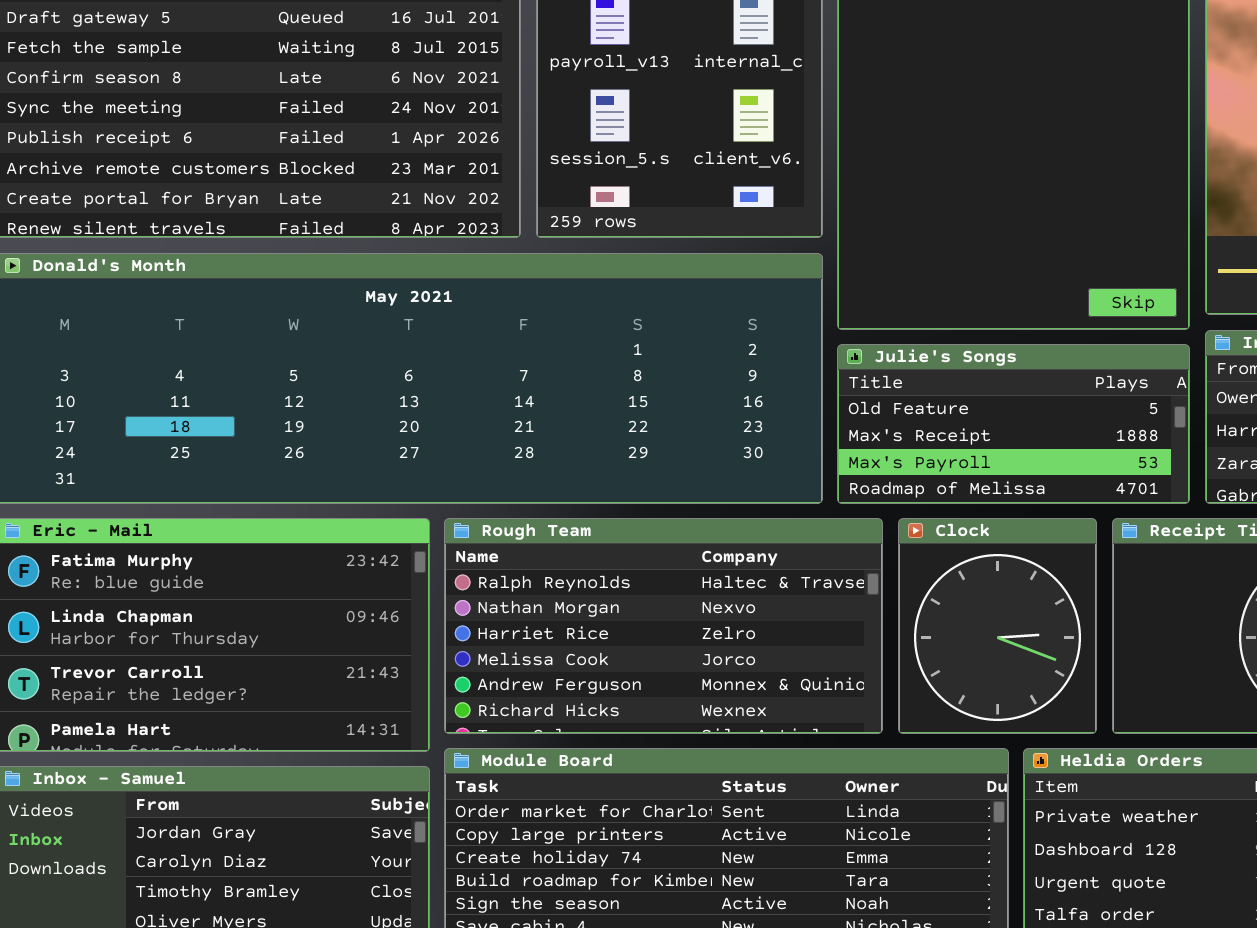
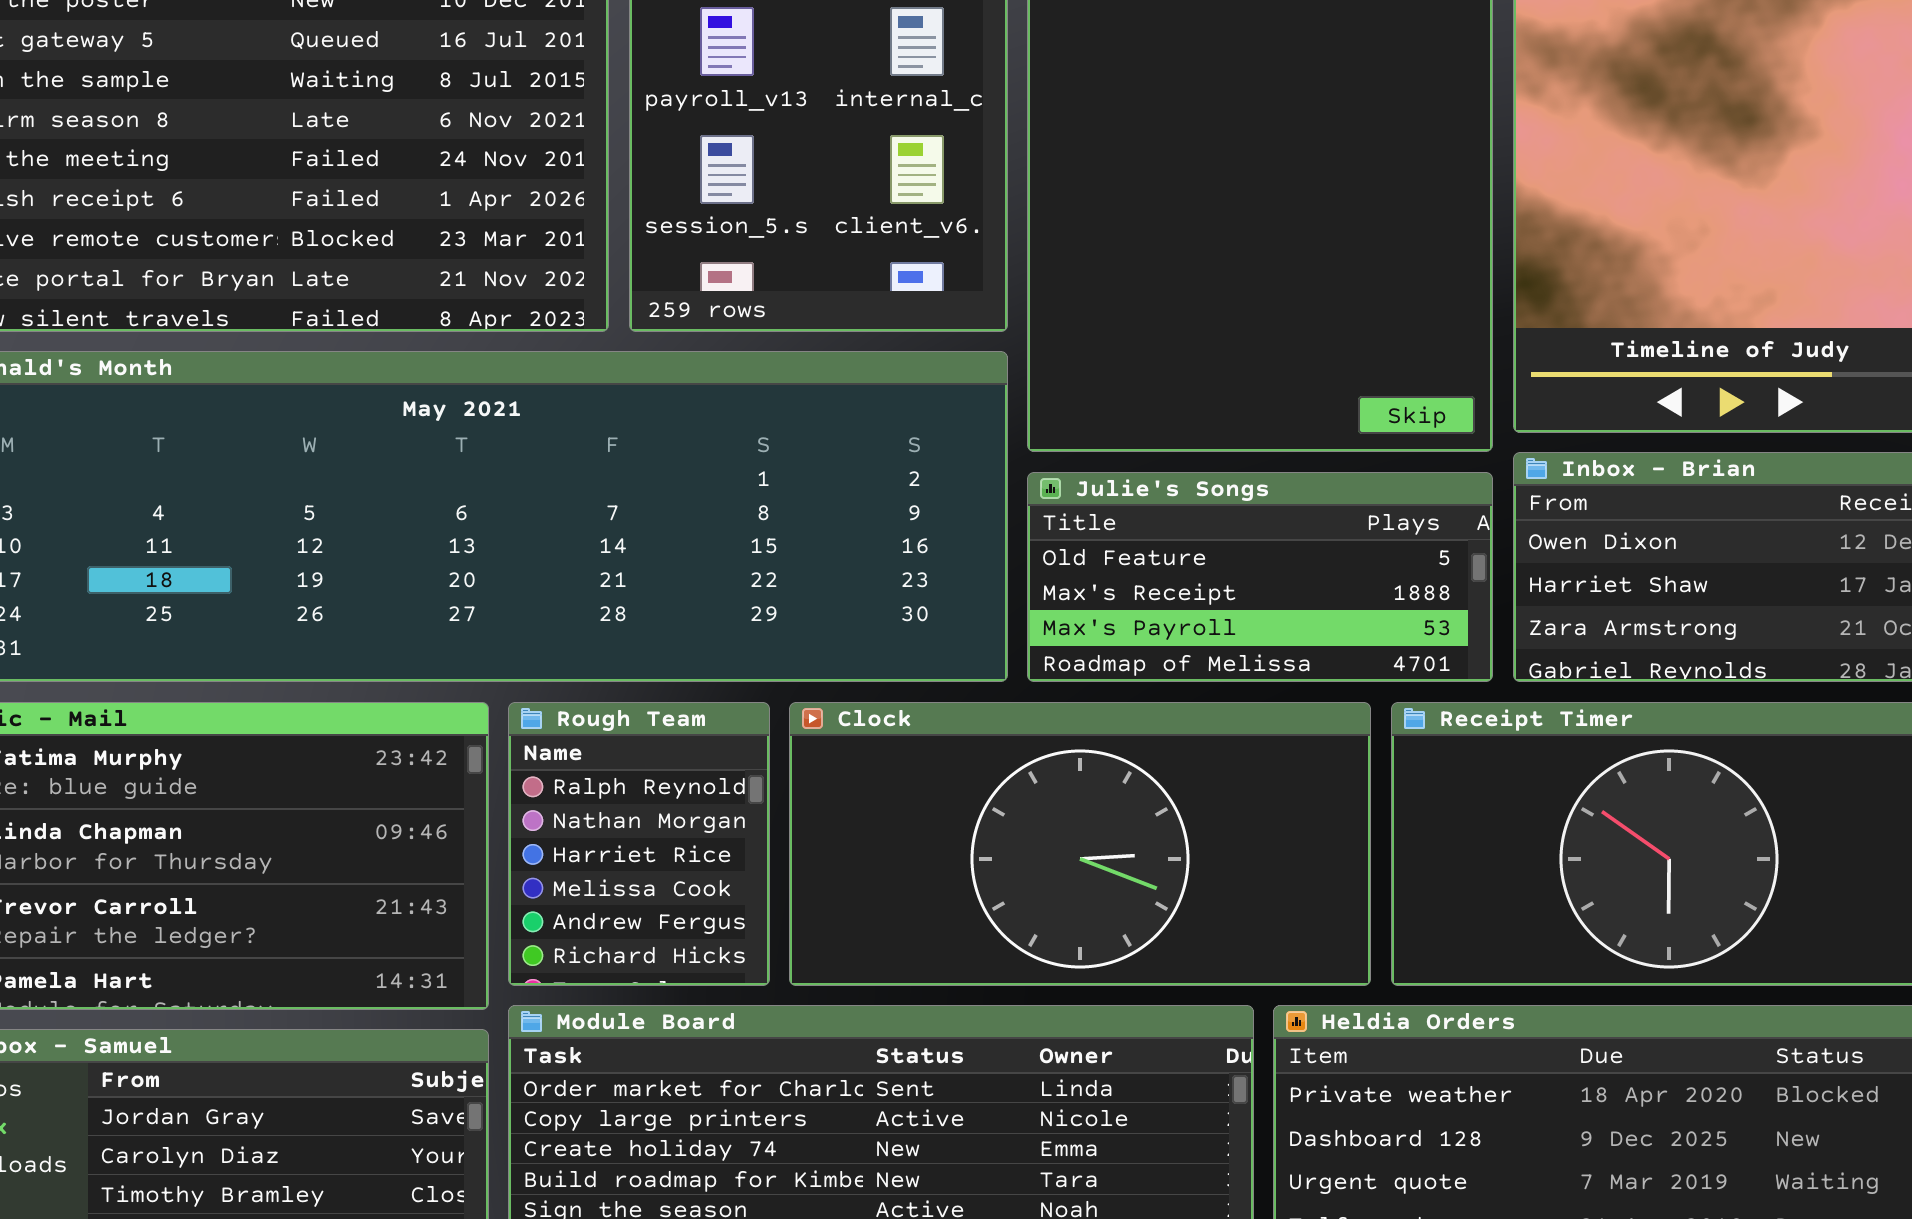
Rough Team: [444,518,883,734] -> [508,702,770,986], resized
Clock: [898,518,1097,734] -> [789,702,1371,986], resized

